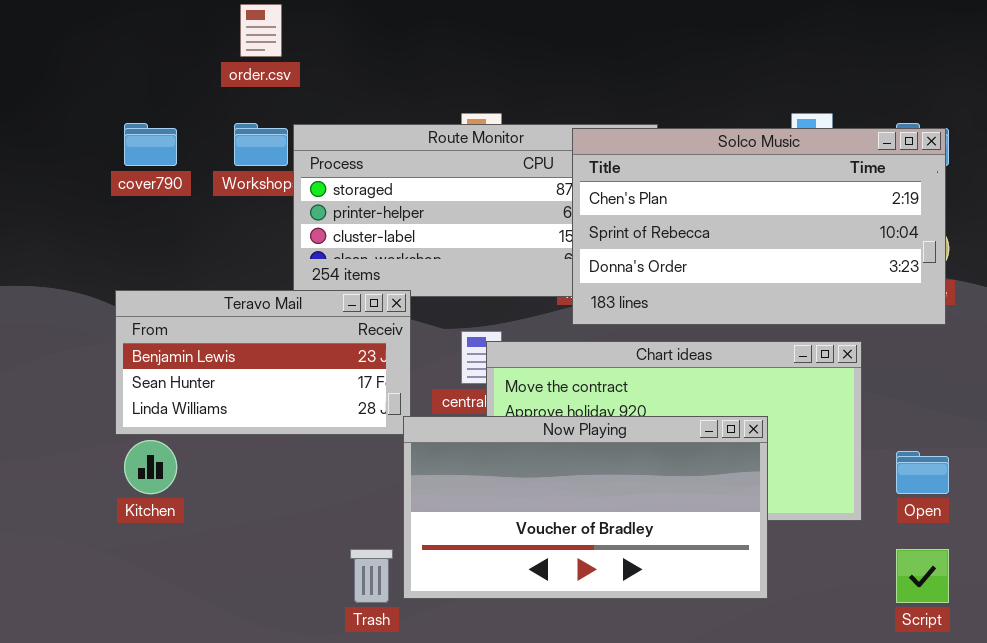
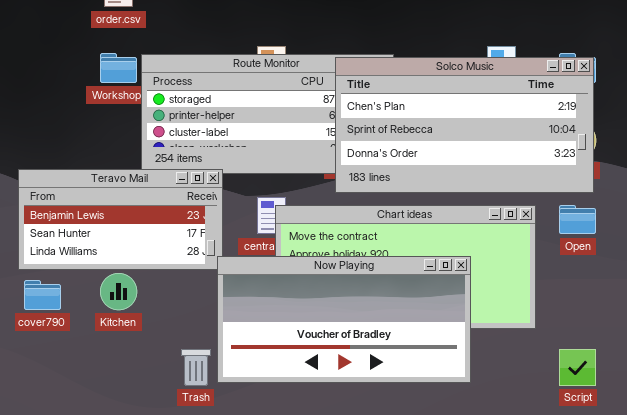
cover790: [124,123,177,166] -> [24,280,61,310], moved
Kitchen: [124,440,177,494] -> [100,273,137,310], moved
Open: [896,451,949,494] -> [559,205,596,234], moved

